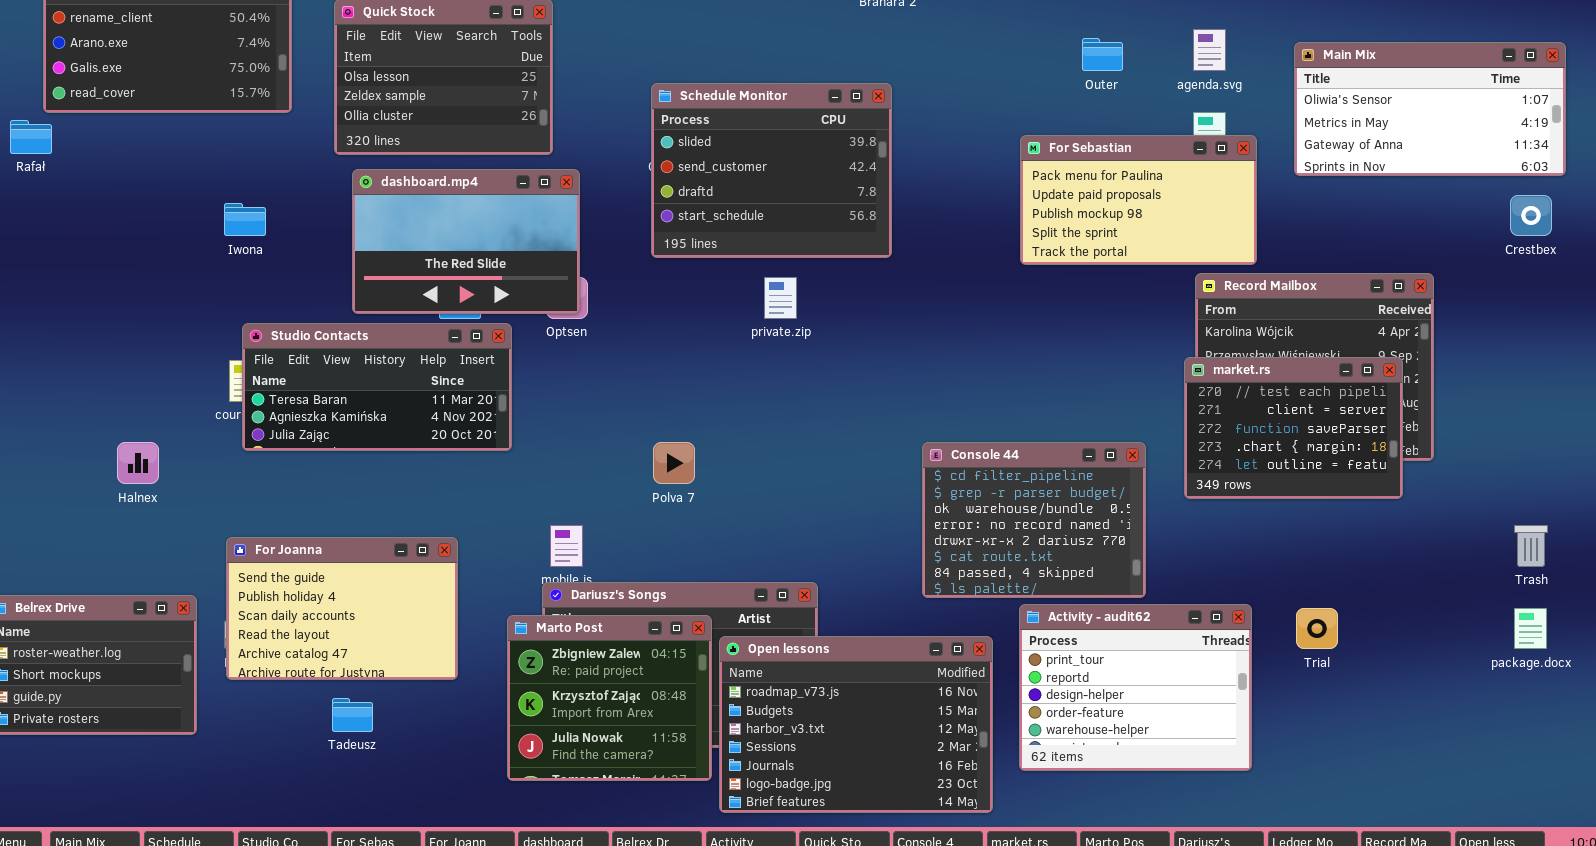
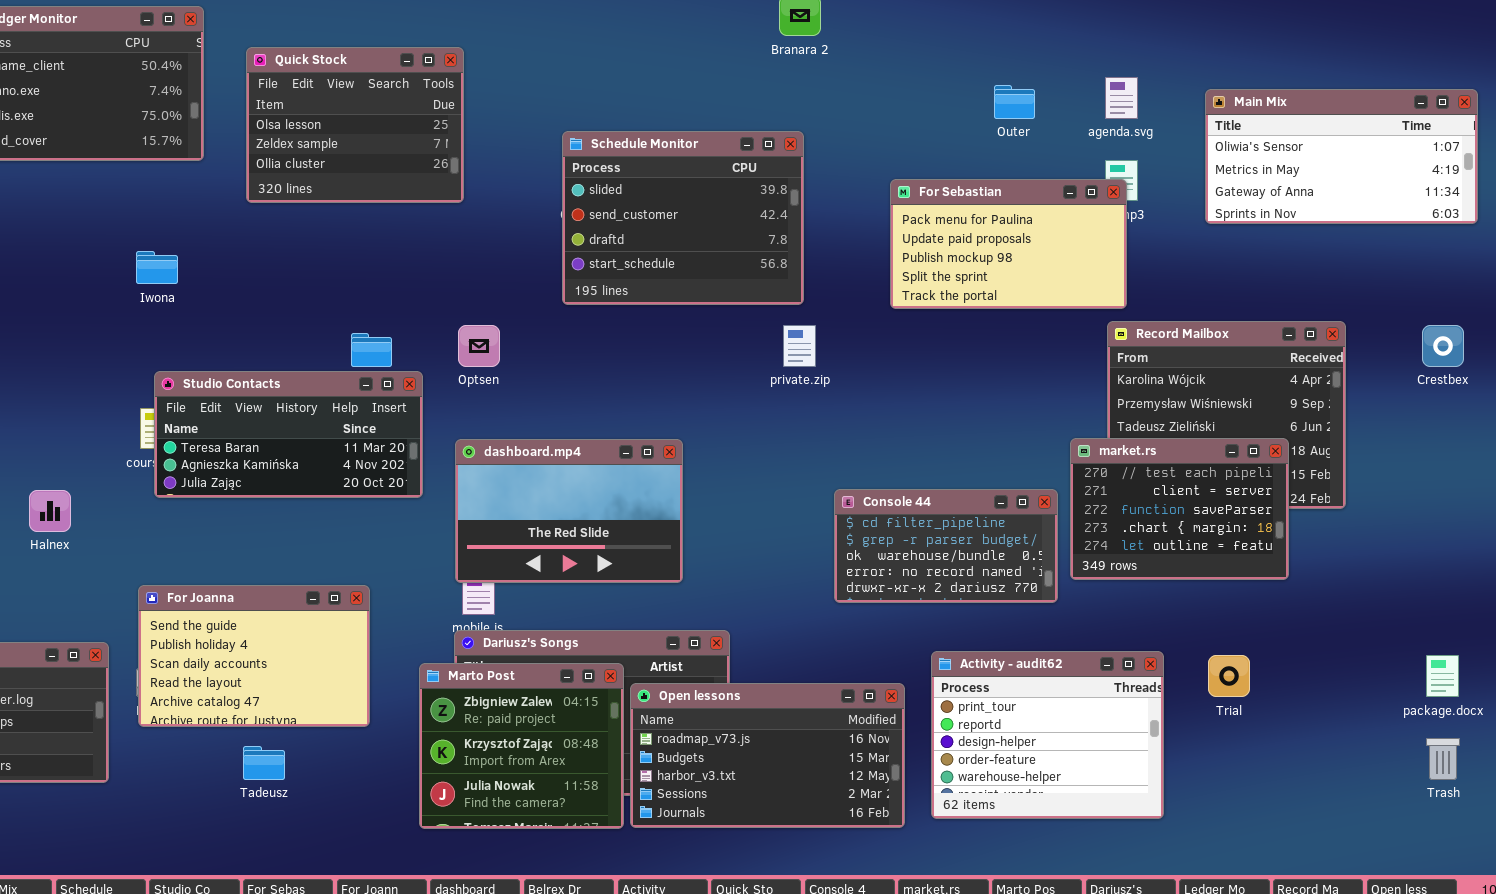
For Sebastian: [1020,135,1257,265] -> [890,179,1127,309], moved
dashboard.mp4: [352,169,580,314] -> [455,439,683,583], moved
Crestbex: [1510,195,1552,236] -> [1422,325,1464,367], moved
private.zip: [764,277,797,319] -> [783,325,816,367], moved
market.rs: [1184,357,1403,499] -> [1070,438,1289,580], moved
Console 44: [922,442,1146,598] -> [834,489,1058,603], resized
Trash: [1514,525,1548,567] -> [1426,738,1460,780], moved
Open lessons: [719,636,993,813] -> [630,683,905,828], resized

